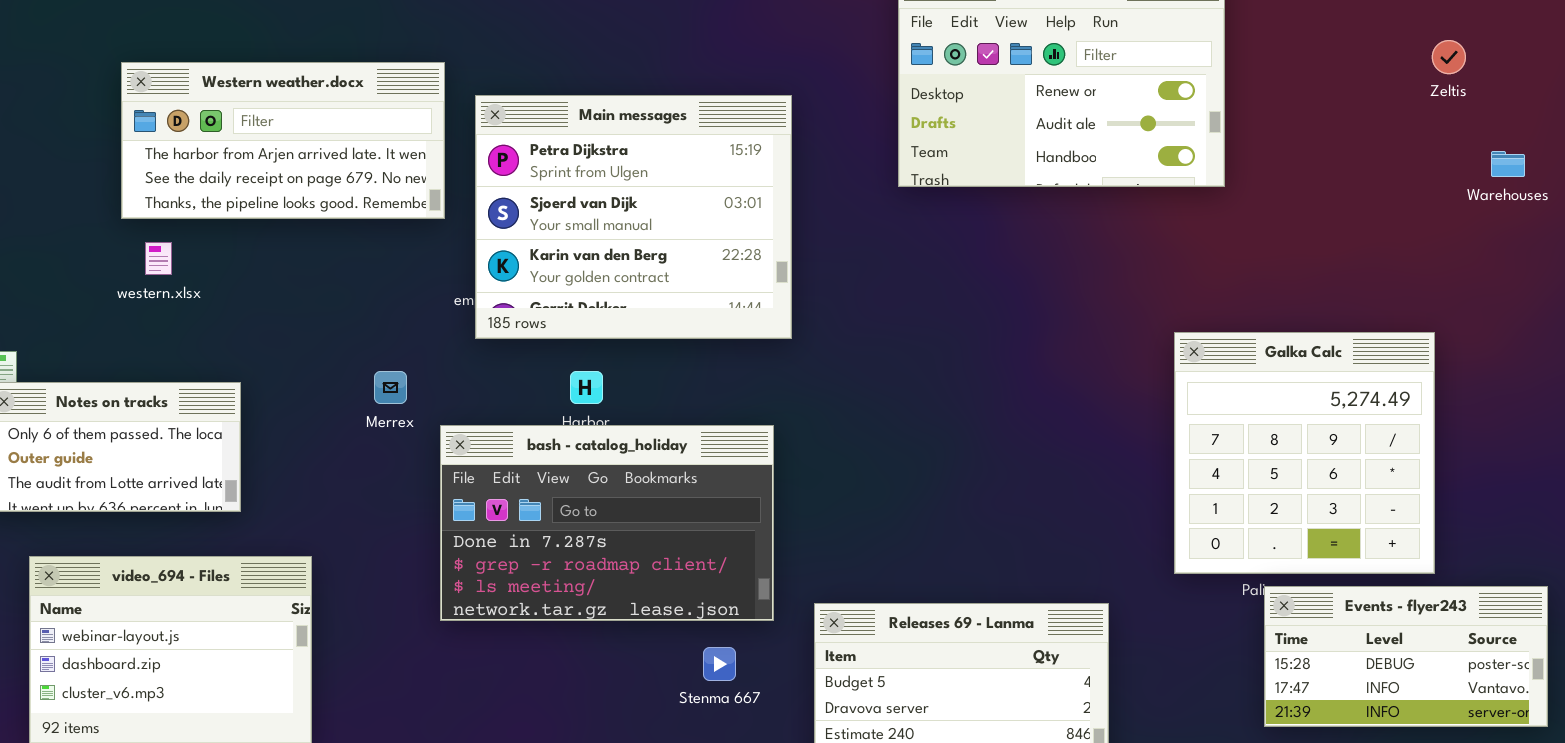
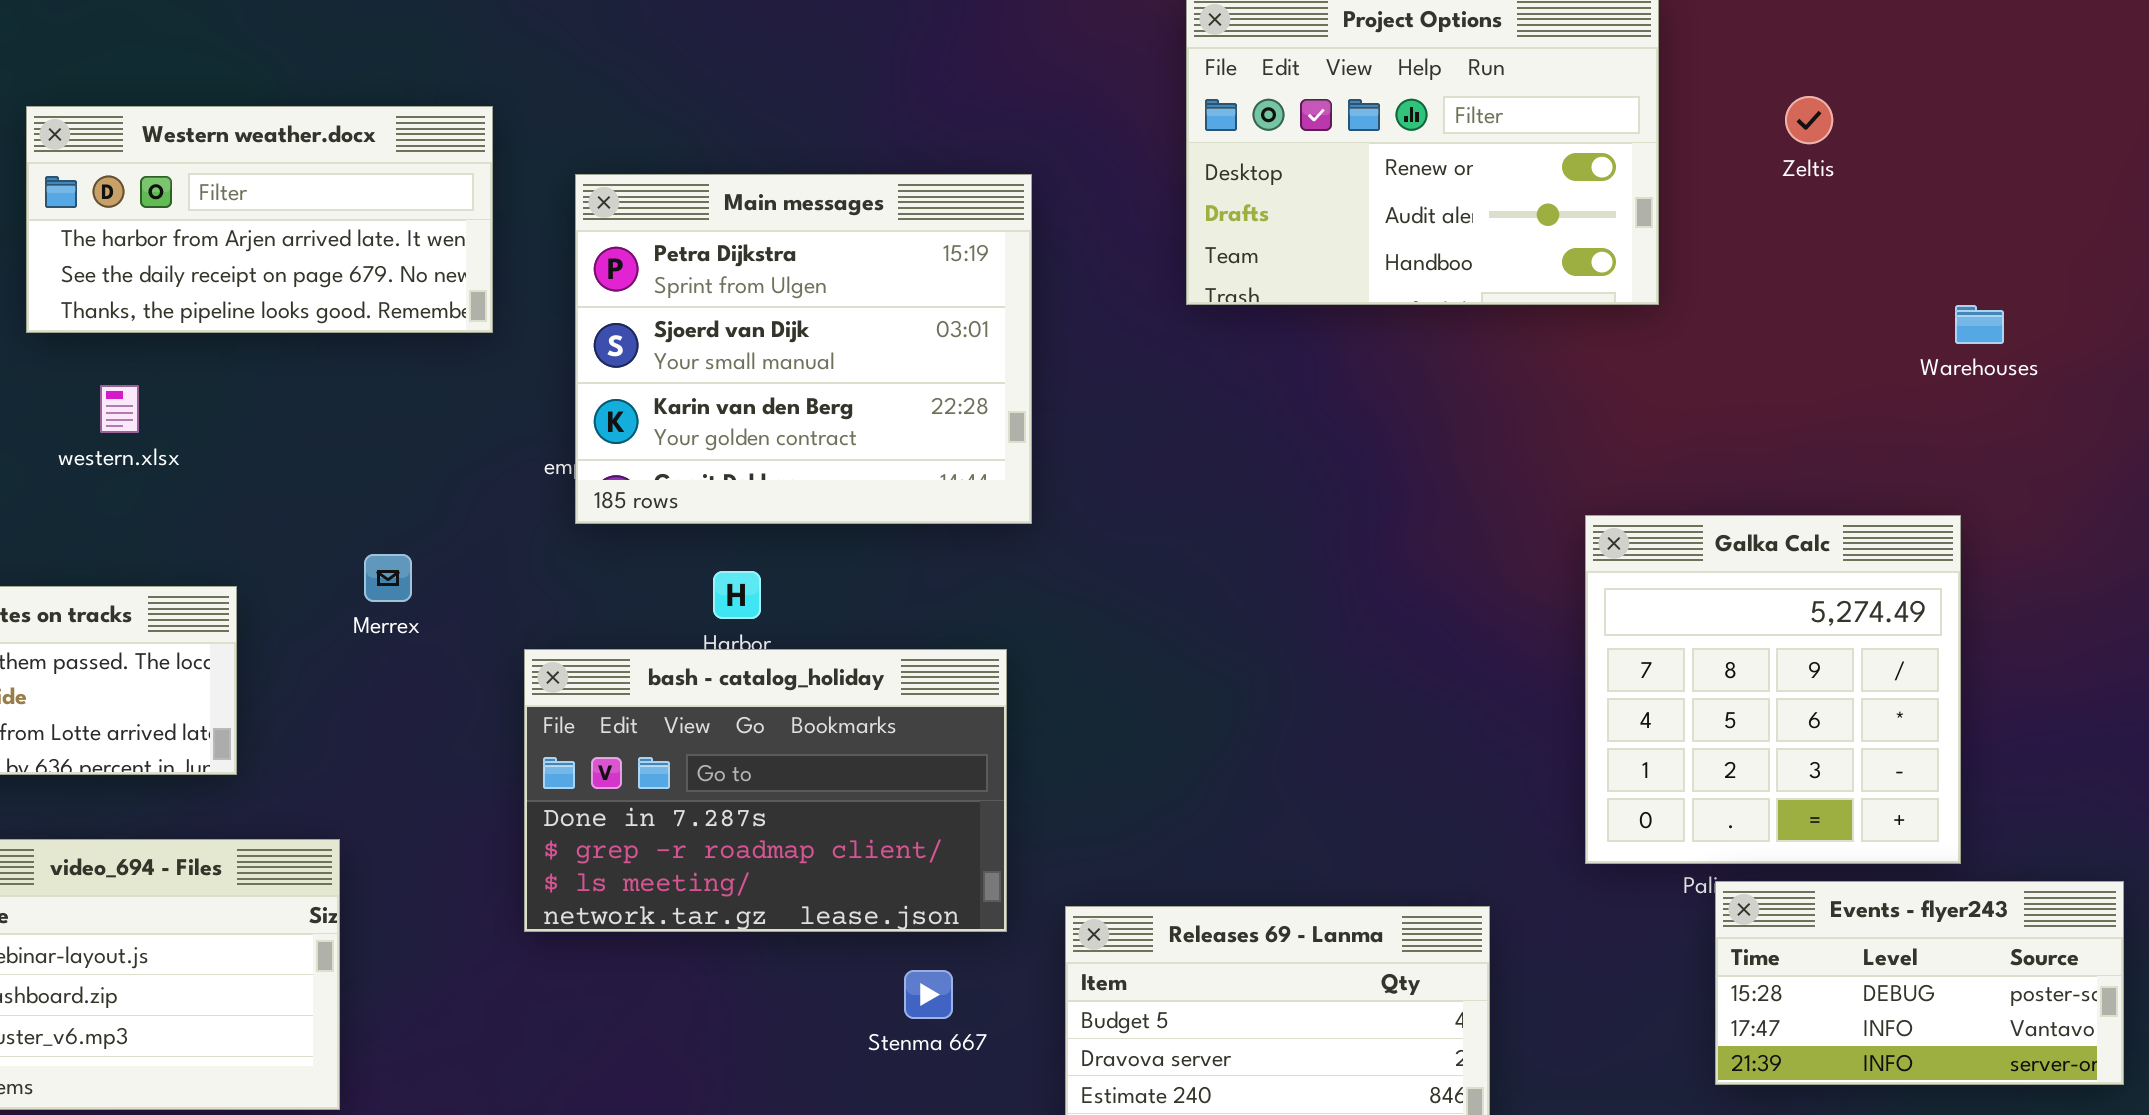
Zeltis: [1432,40,1466,74] -> [1785,96,1833,144], moved
Western weather.docx: [121,62,445,219] -> [26,106,493,333], moved
Warehouses: [1491,151,1525,177] -> [1955,305,2004,344], moved
Merrex: [374,371,407,404] -> [364,554,412,602], moved

